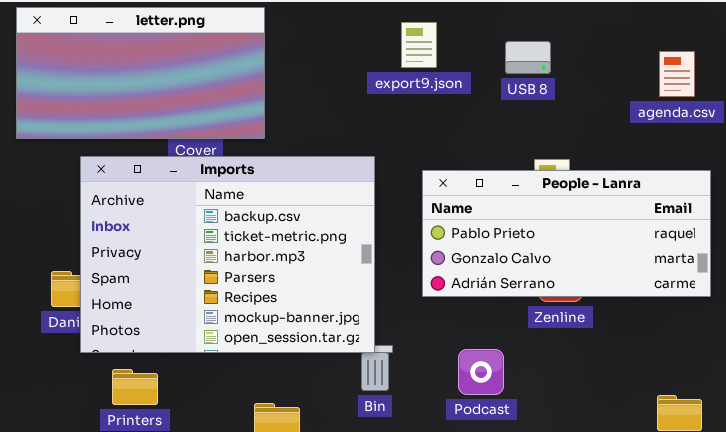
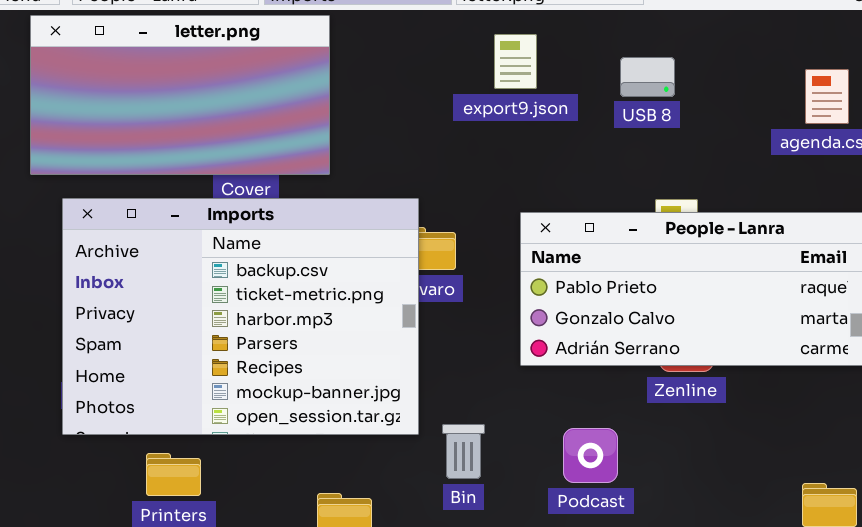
Imports: [80,156,375,353] -> [62,198,419,435], moved

